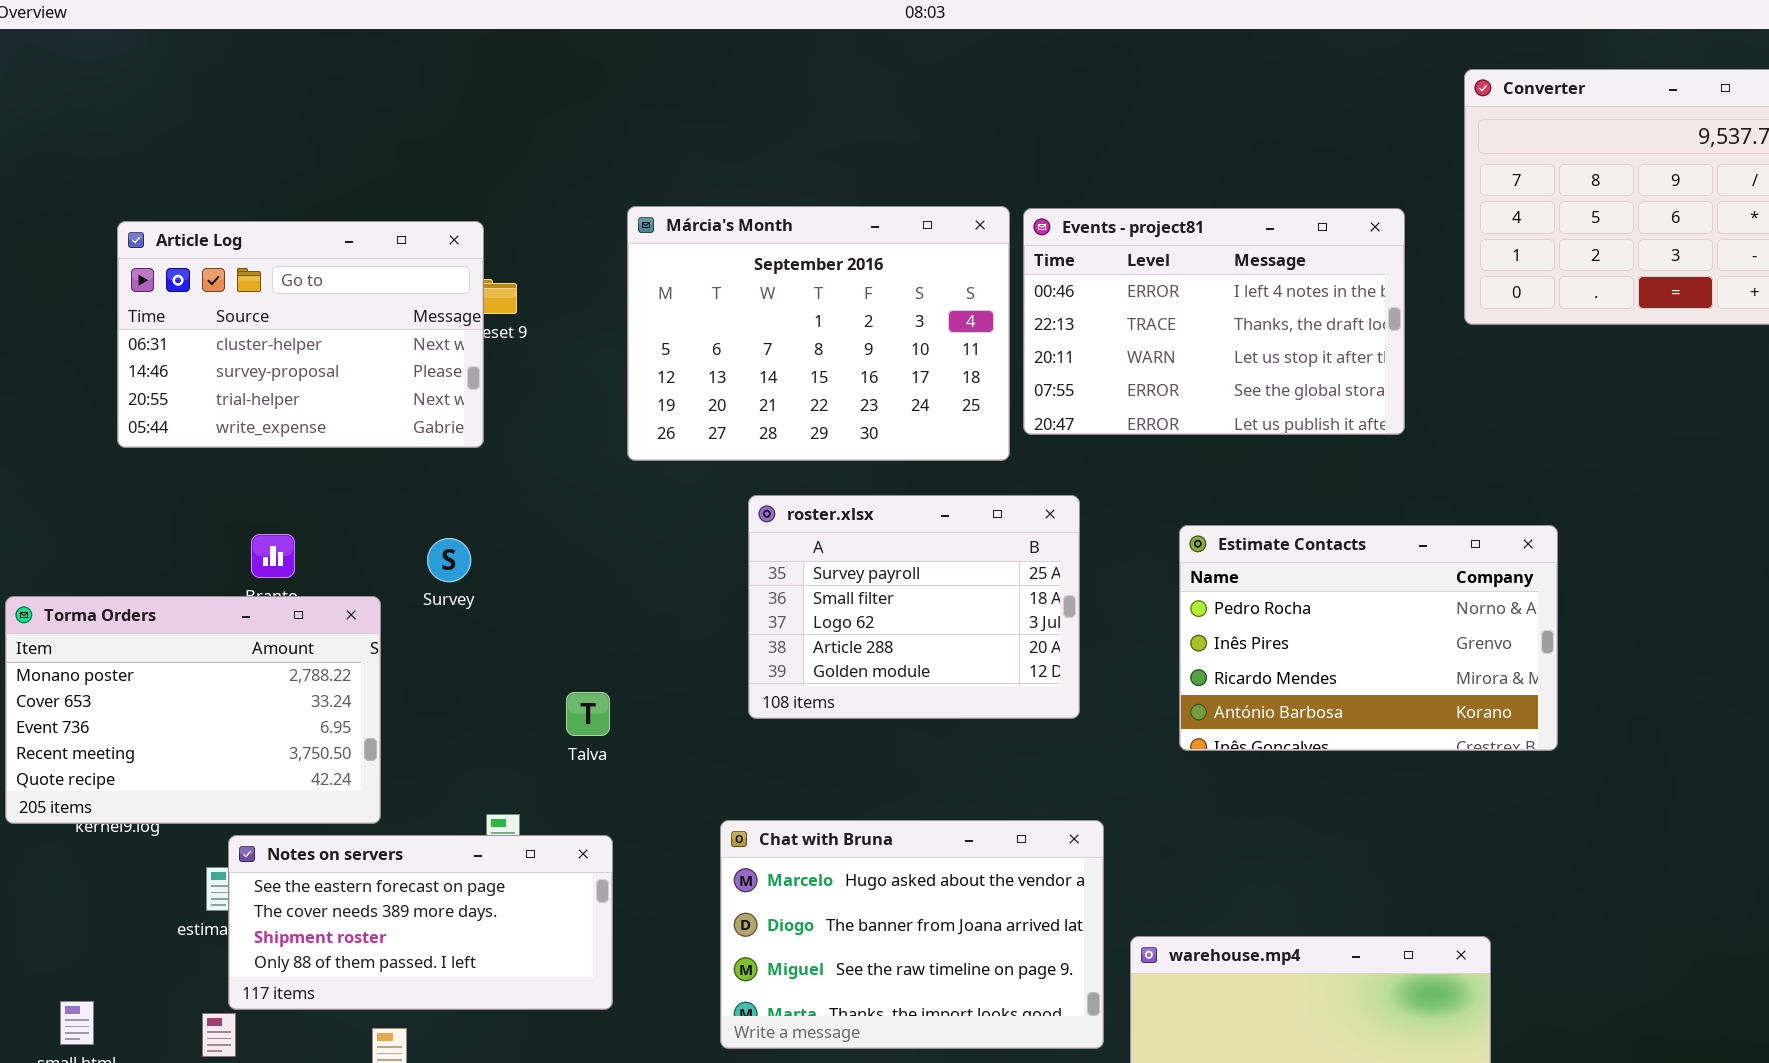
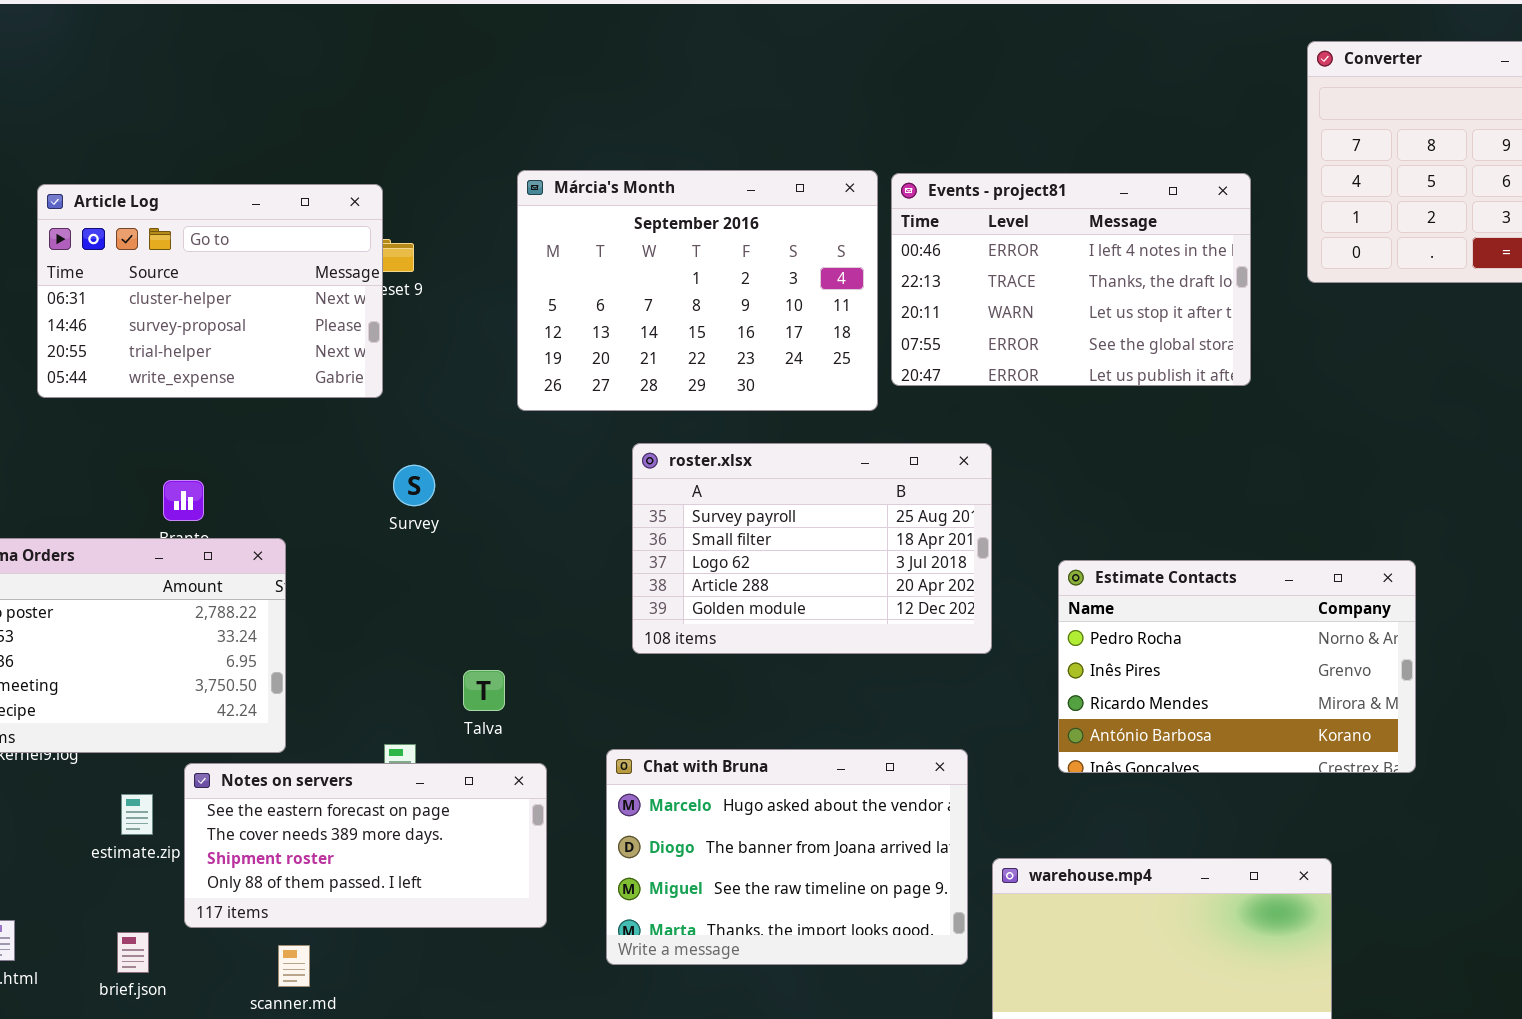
roster.xlsx: [748,495,1080,719] -> [632,443,992,654], resized
Estimate Contacts: [1179,525,1558,751] -> [1058,560,1416,773], moved
Survey: [427,538,471,582] -> [393,465,435,506], moved
Talva: [566,692,610,736] -> [463,670,505,711], moved
Notes on servers: [228,835,613,1010] -> [184,763,547,928], moved

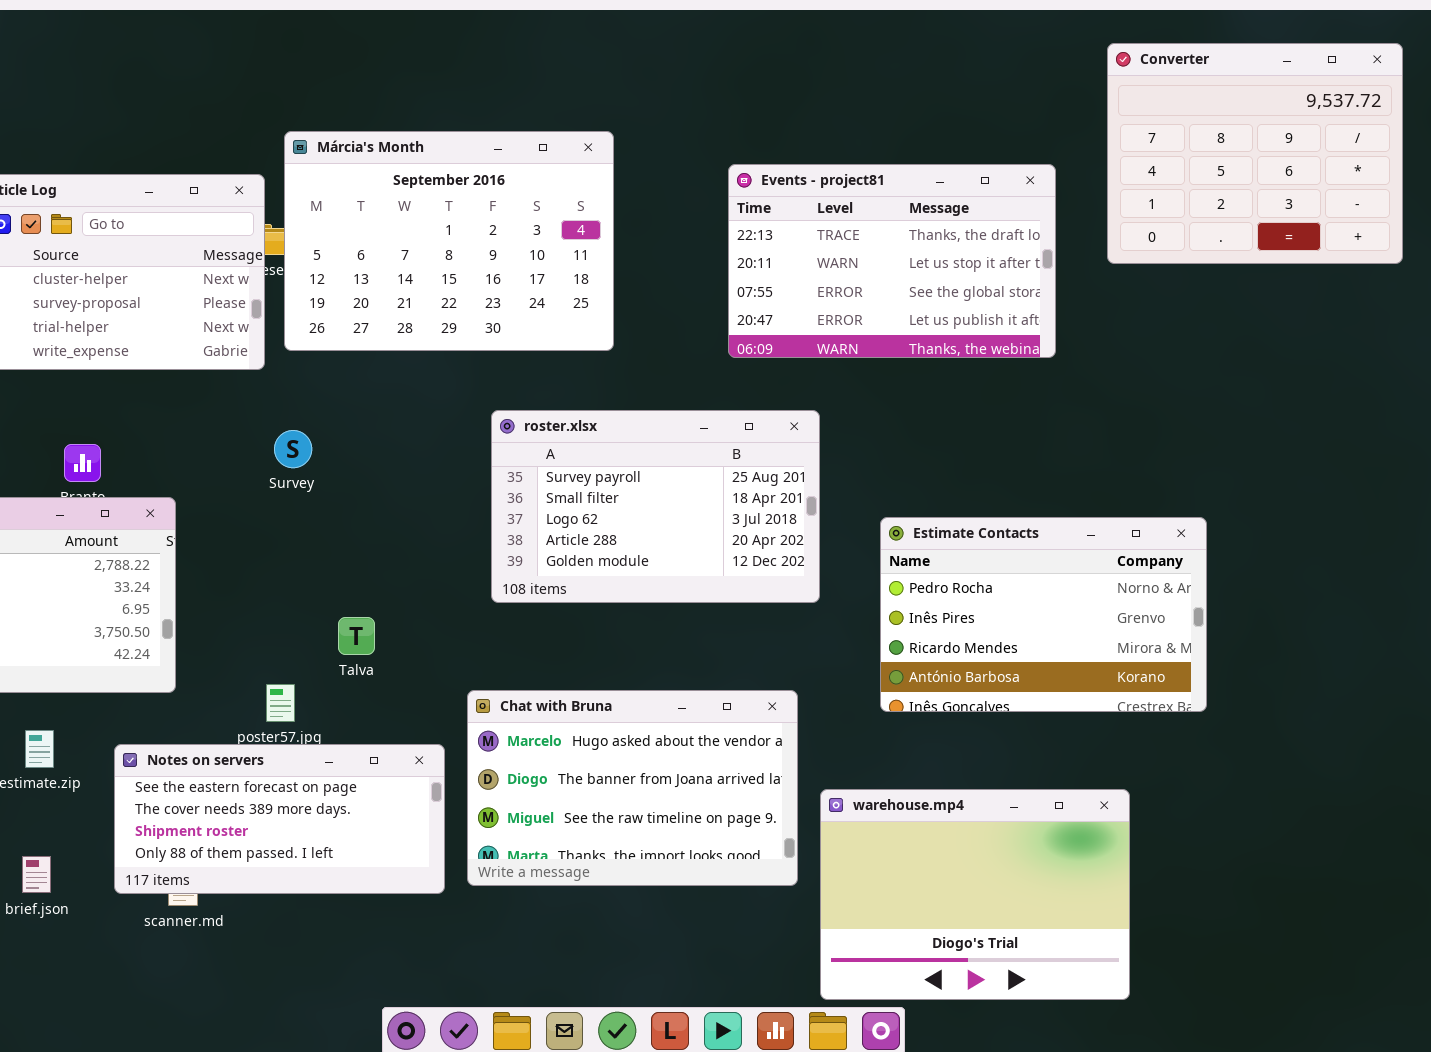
Márcia's Month: [517,170,878,411] -> [284,131,614,351], moved
Events - project81: [891,173,1251,386] -> [728,164,1056,358], scrolled down 1 row
Notes on servers: [184,763,547,928] -> [114,744,445,894], moved

